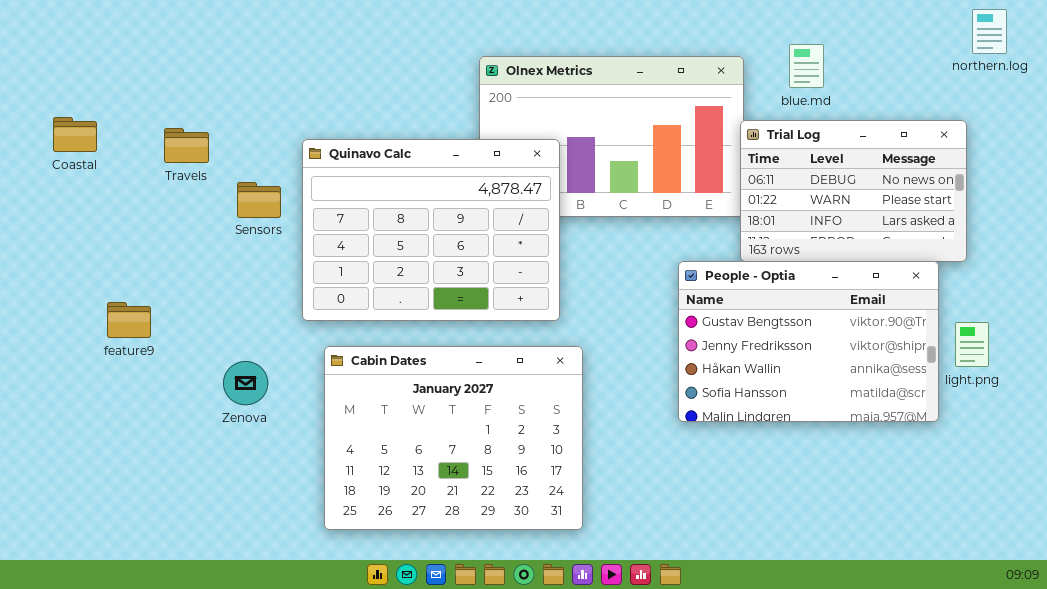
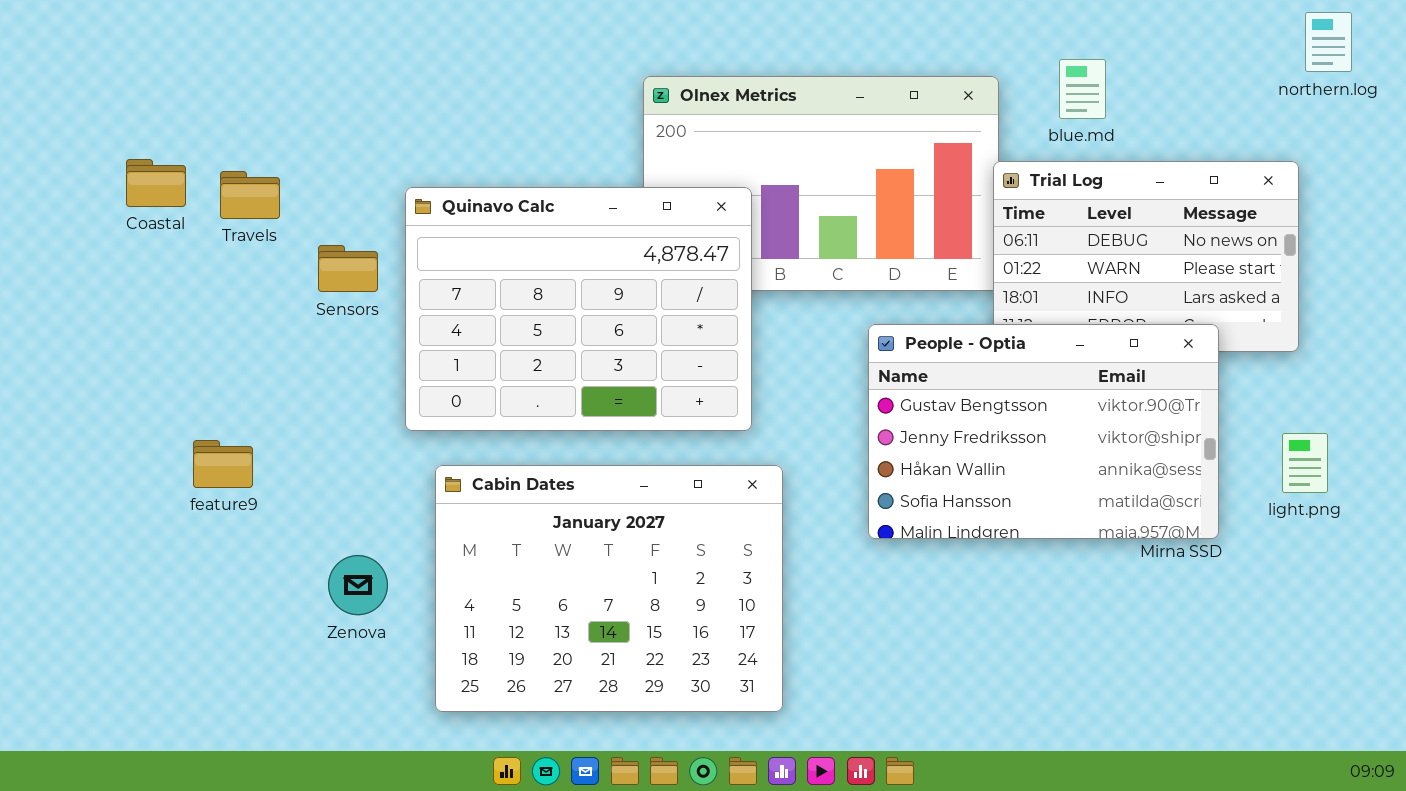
Coastal: [53,117,97,152] -> [126,159,186,207], moved
People - Optia: [678,261,939,422] -> [868,324,1219,539], moved
feature9: [107,302,151,338] -> [193,440,253,488], moved
Zenova: [223,361,268,405] -> [328,555,388,615], moved

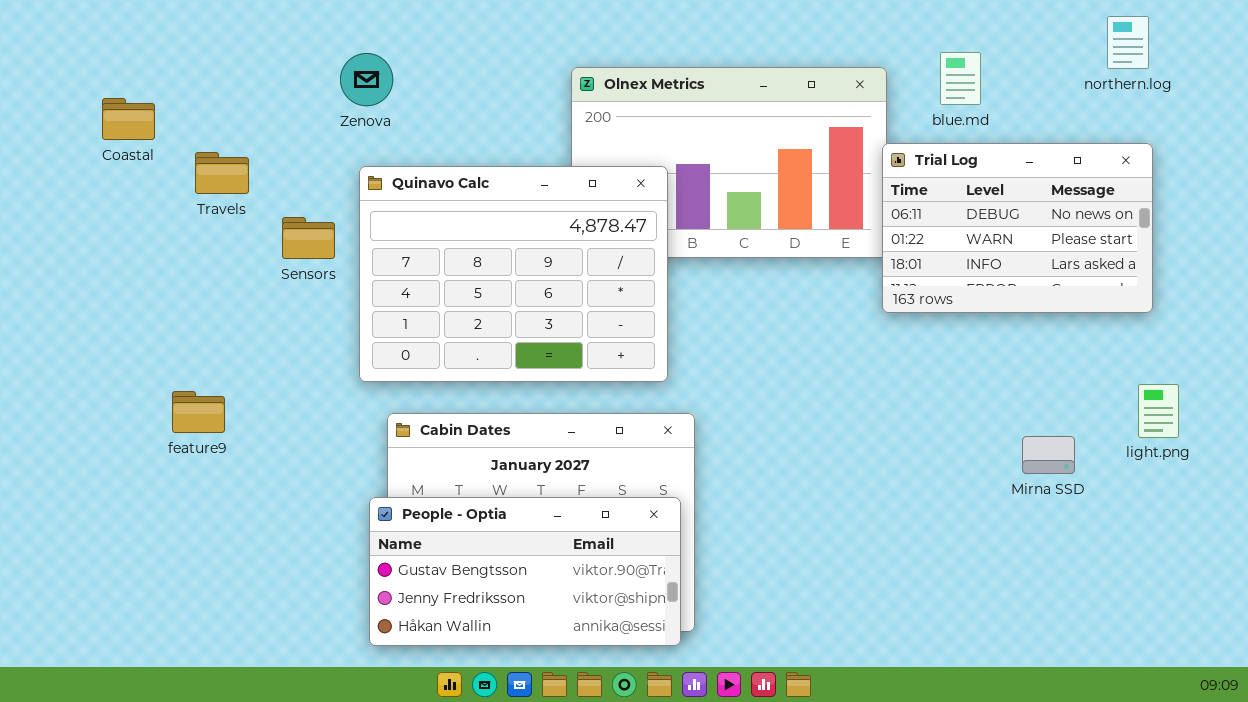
northern.log: [1305,12,1352,72] -> [1107,16,1149,69], moved
Coastal: [126,159,186,207] -> [102,98,155,140], moved
People - Optia: [868,324,1219,539] -> [369,497,681,646], moved, resized
Zenova: [328,555,388,615] -> [340,53,393,106], moved

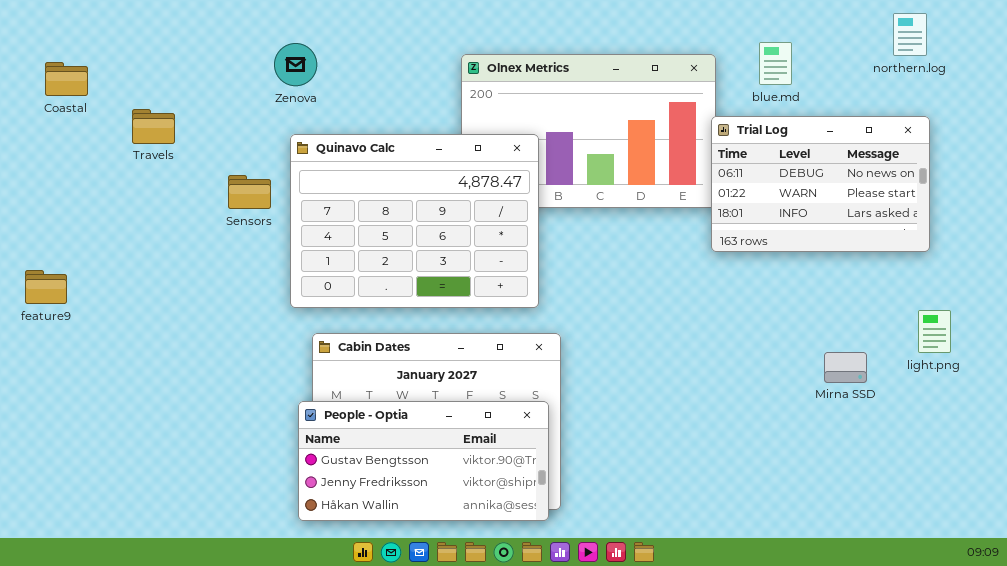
Coastal: [102,98,155,140] -> [45,62,88,96], moved
Travels: [195,152,249,194] -> [132,109,175,144], moved
feature9: [172,391,225,433] -> [25,270,67,304], moved

